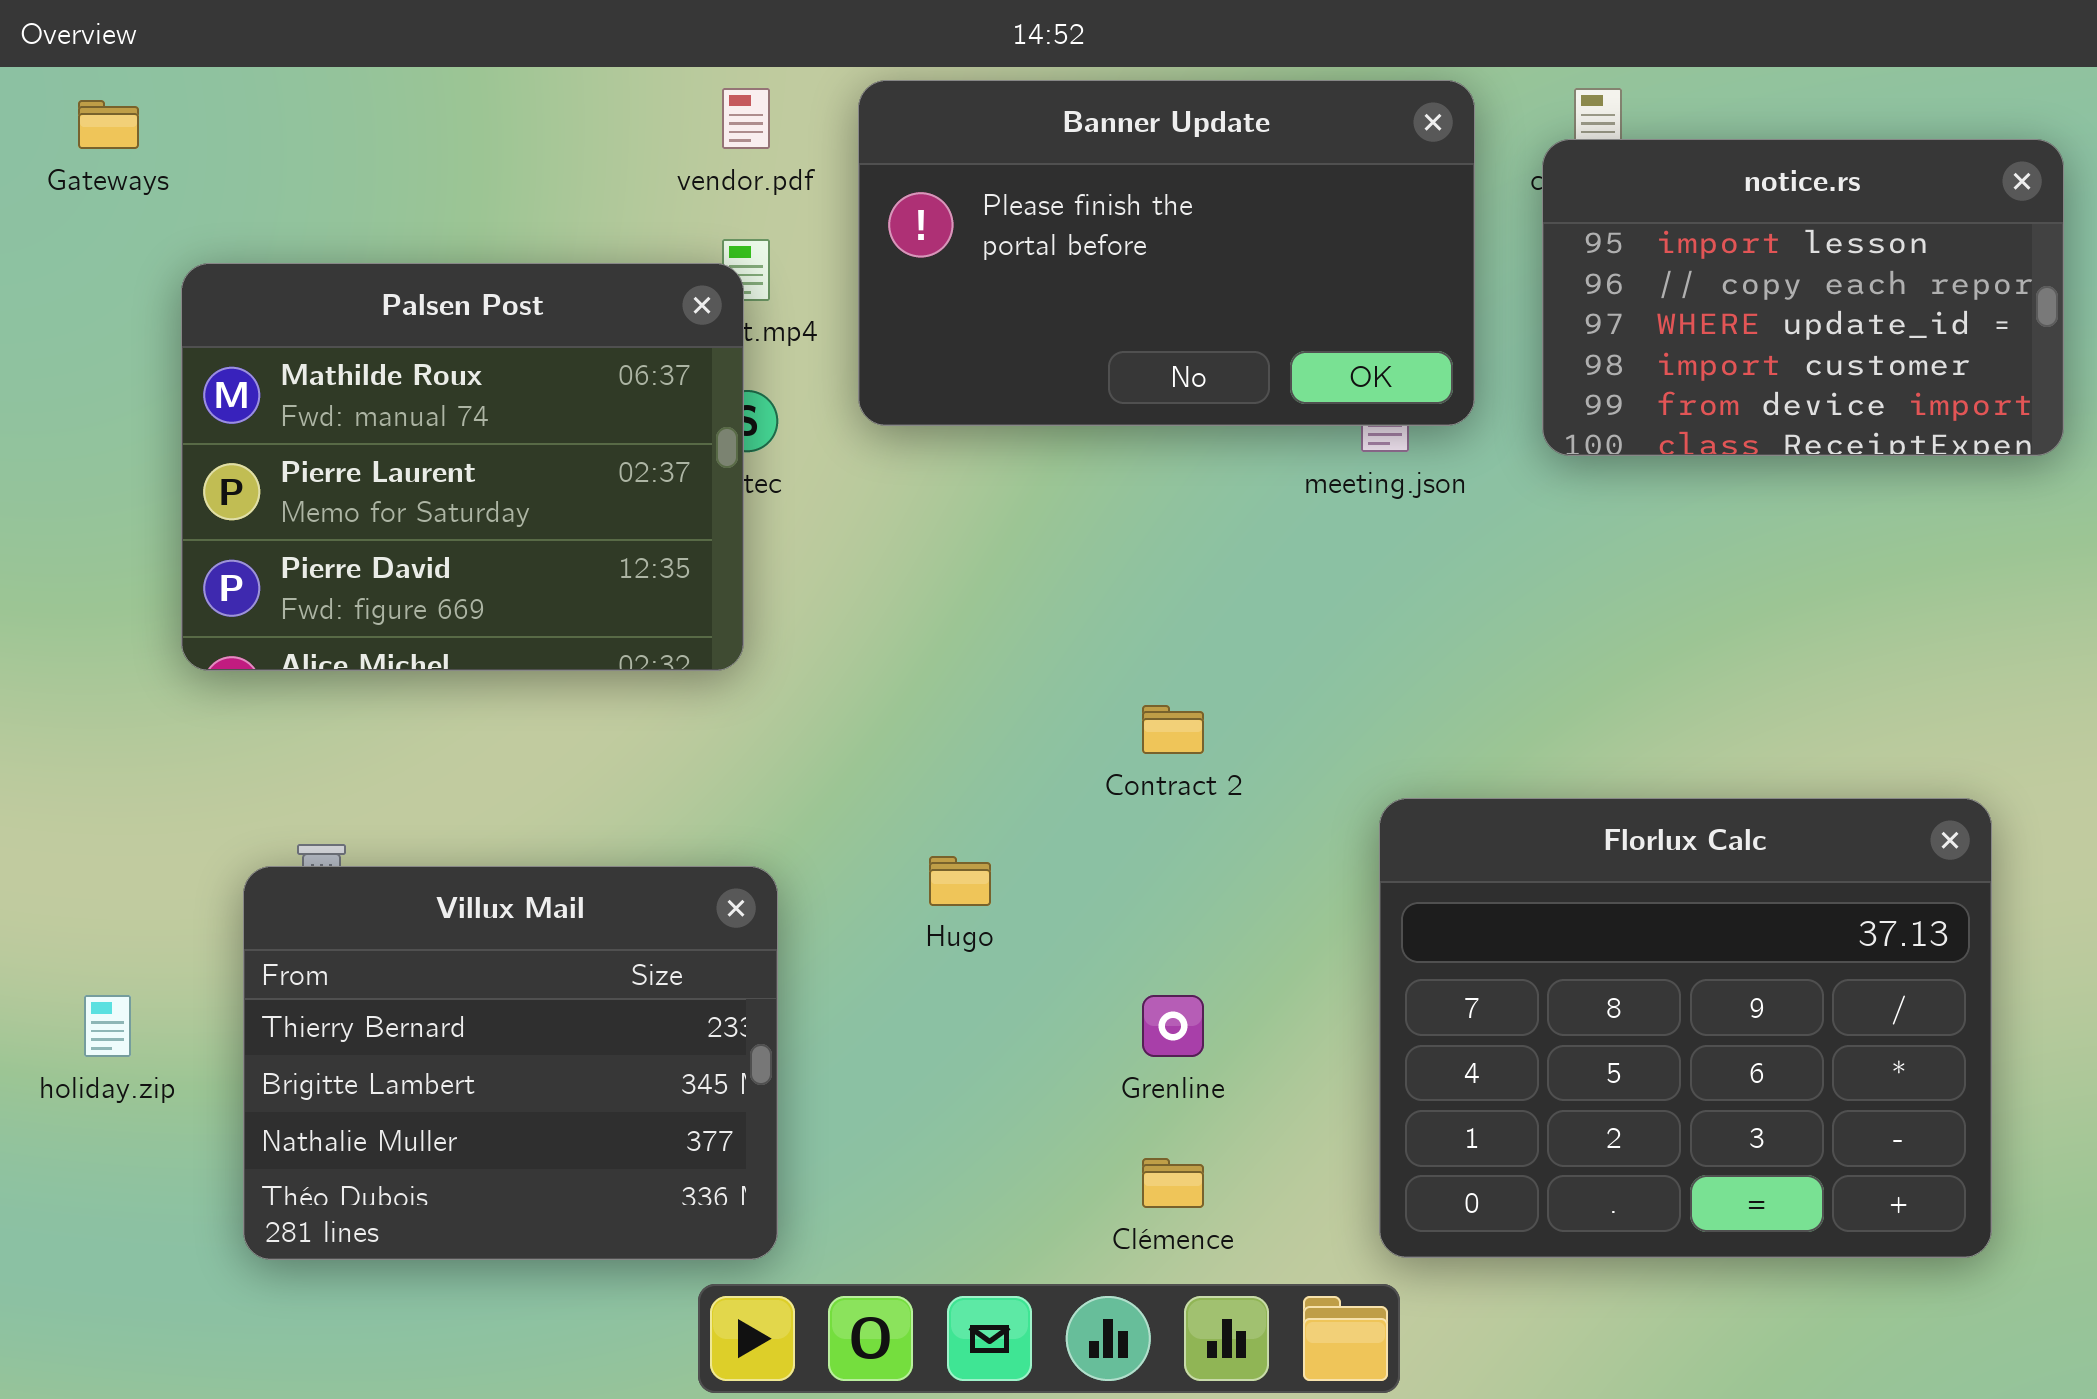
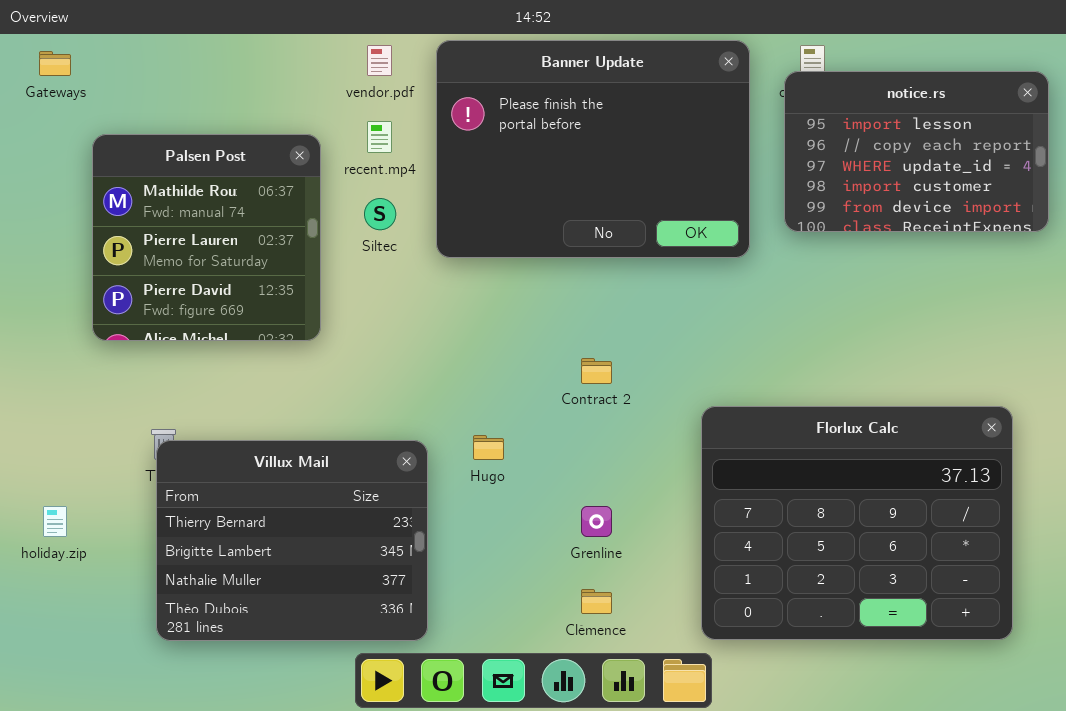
Banner Update: [858,80,1475,426] -> [436,40,750,258], resized
Palsen Post: [181,263,744,671] -> [92,134,321,341], resized
Villux Mail: [243,866,778,1260] -> [156,440,428,641], moved

